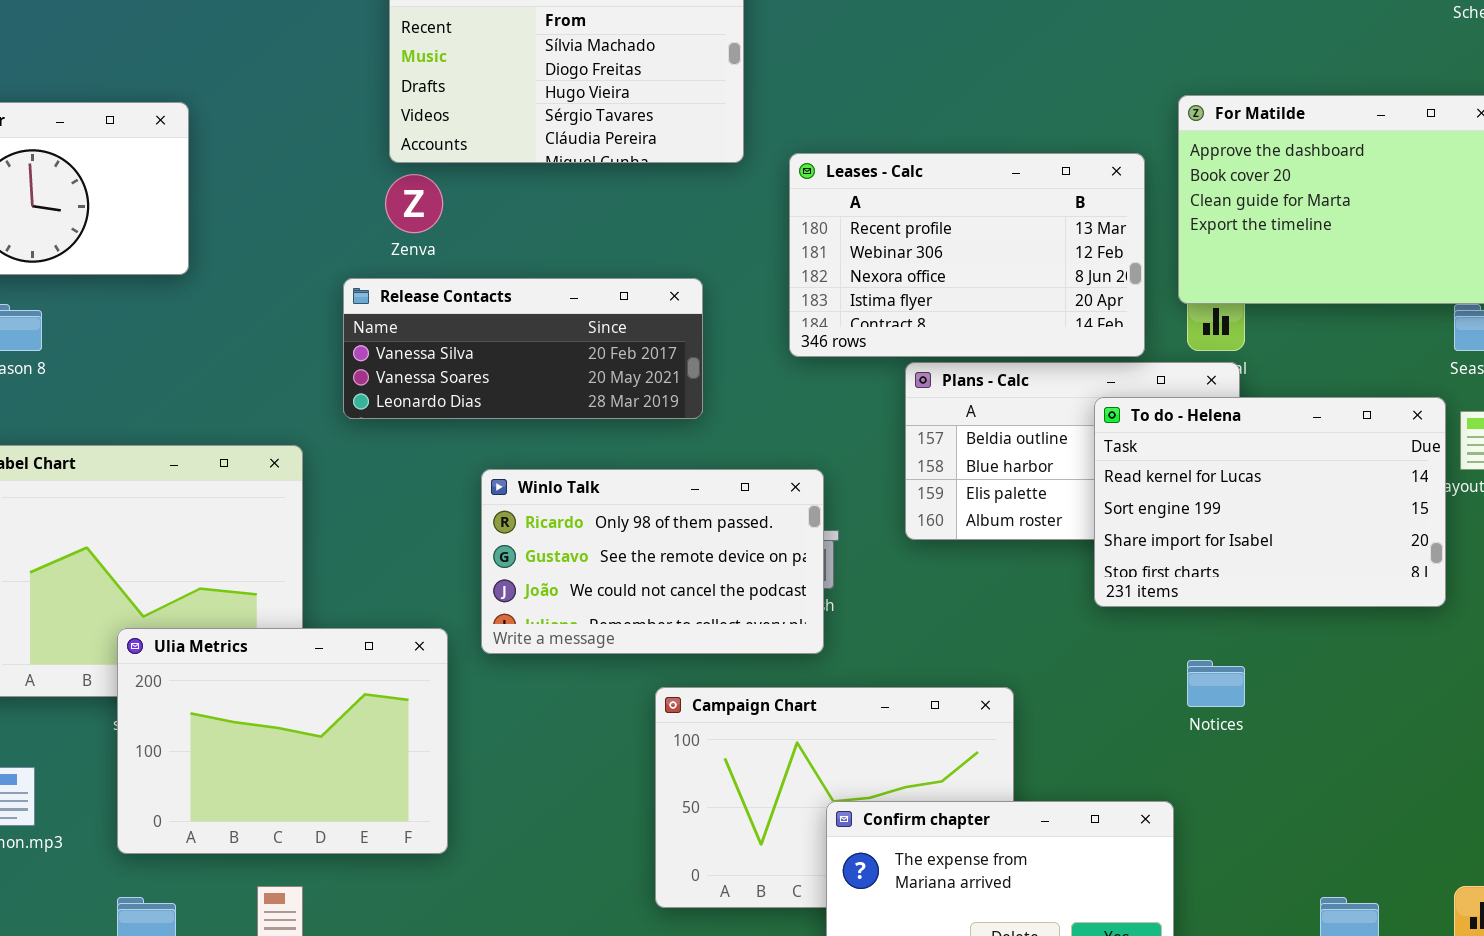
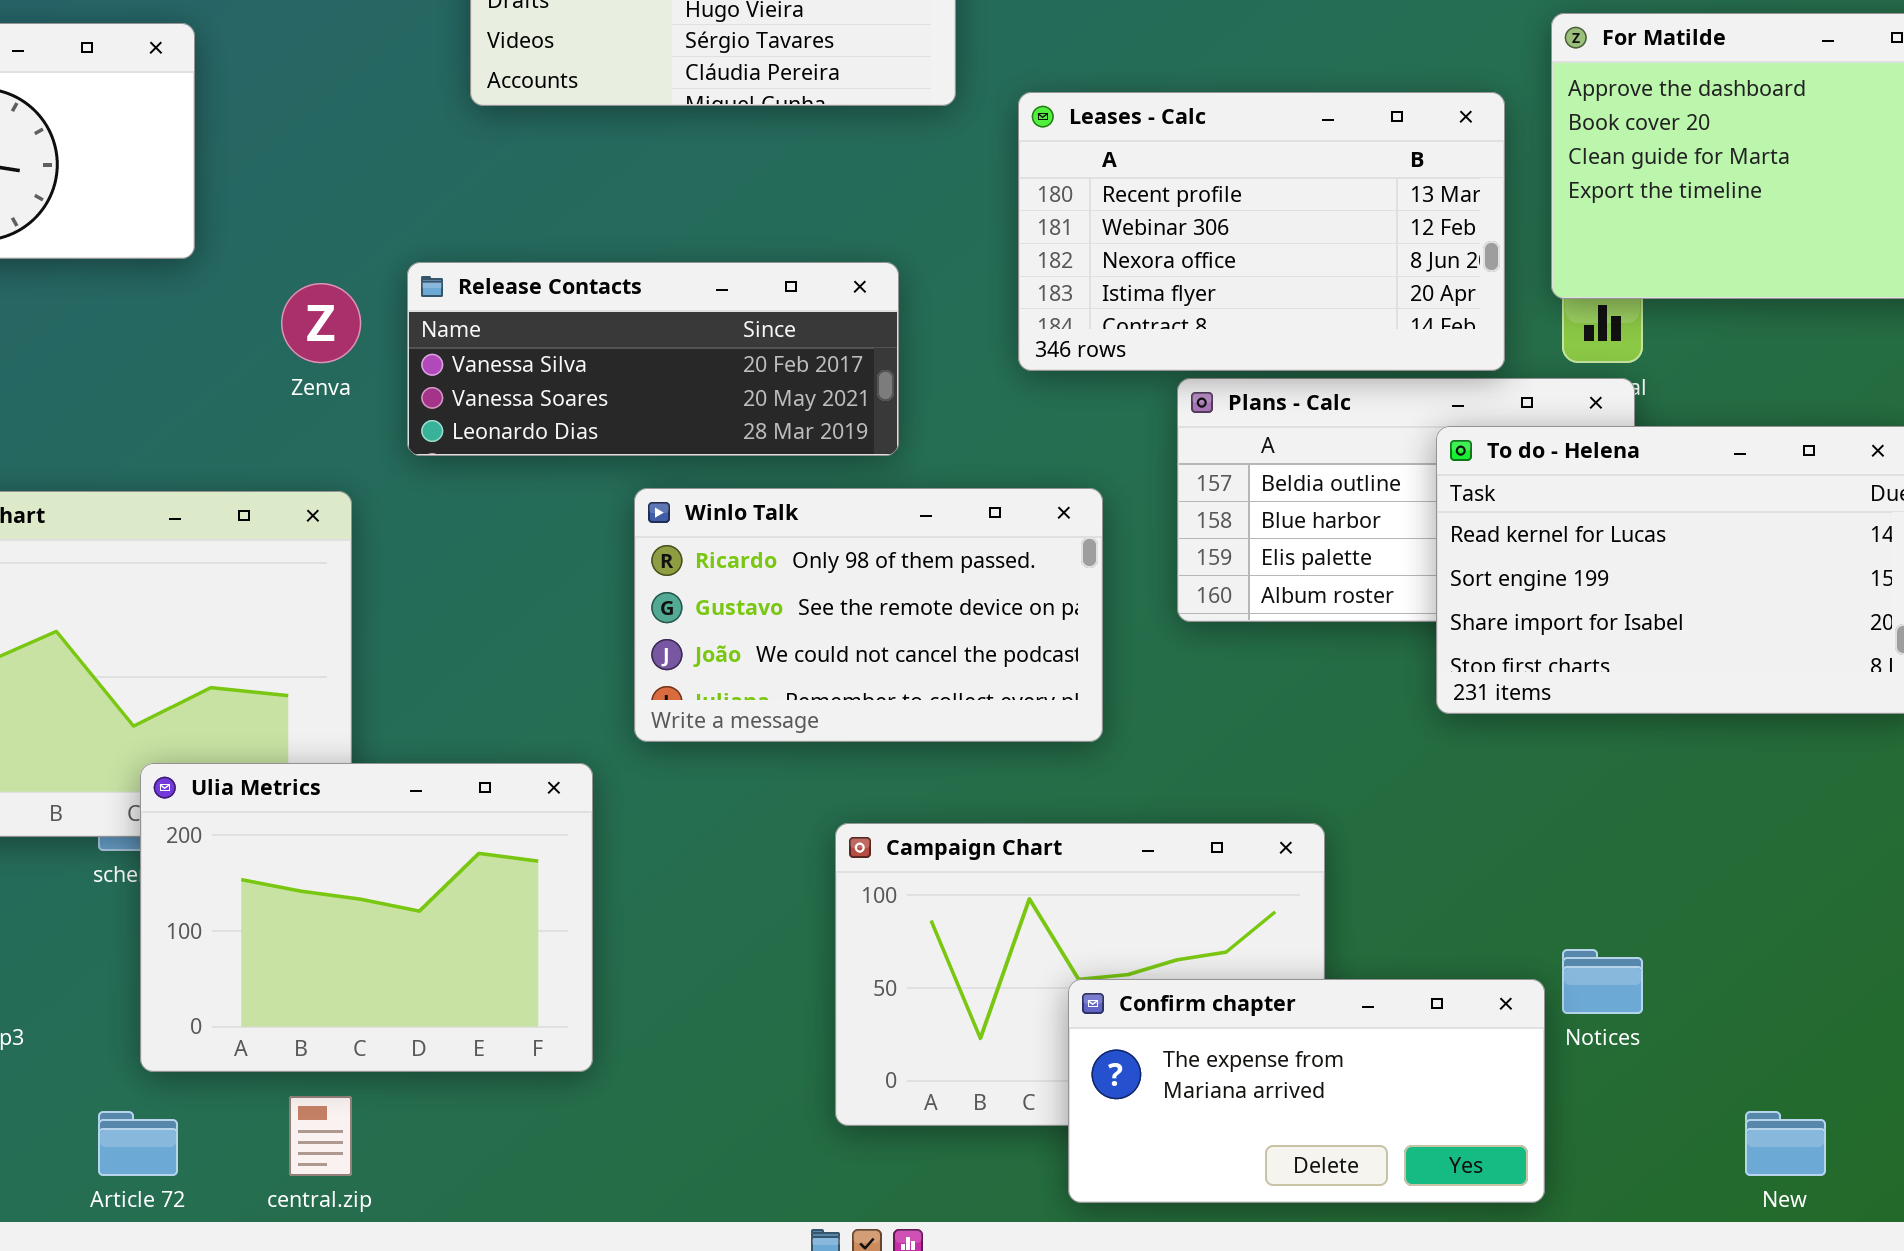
Zenva: [385,174,443,233] -> [281,283,361,363], moved
Winlo Talk: [481,469,824,654] -> [634,488,1103,742], moved
Ulia Metrics: [117,628,448,854] -> [140,763,593,1072], moved
Notices: [1187,660,1245,707] -> [1562,949,1643,1014], moved

